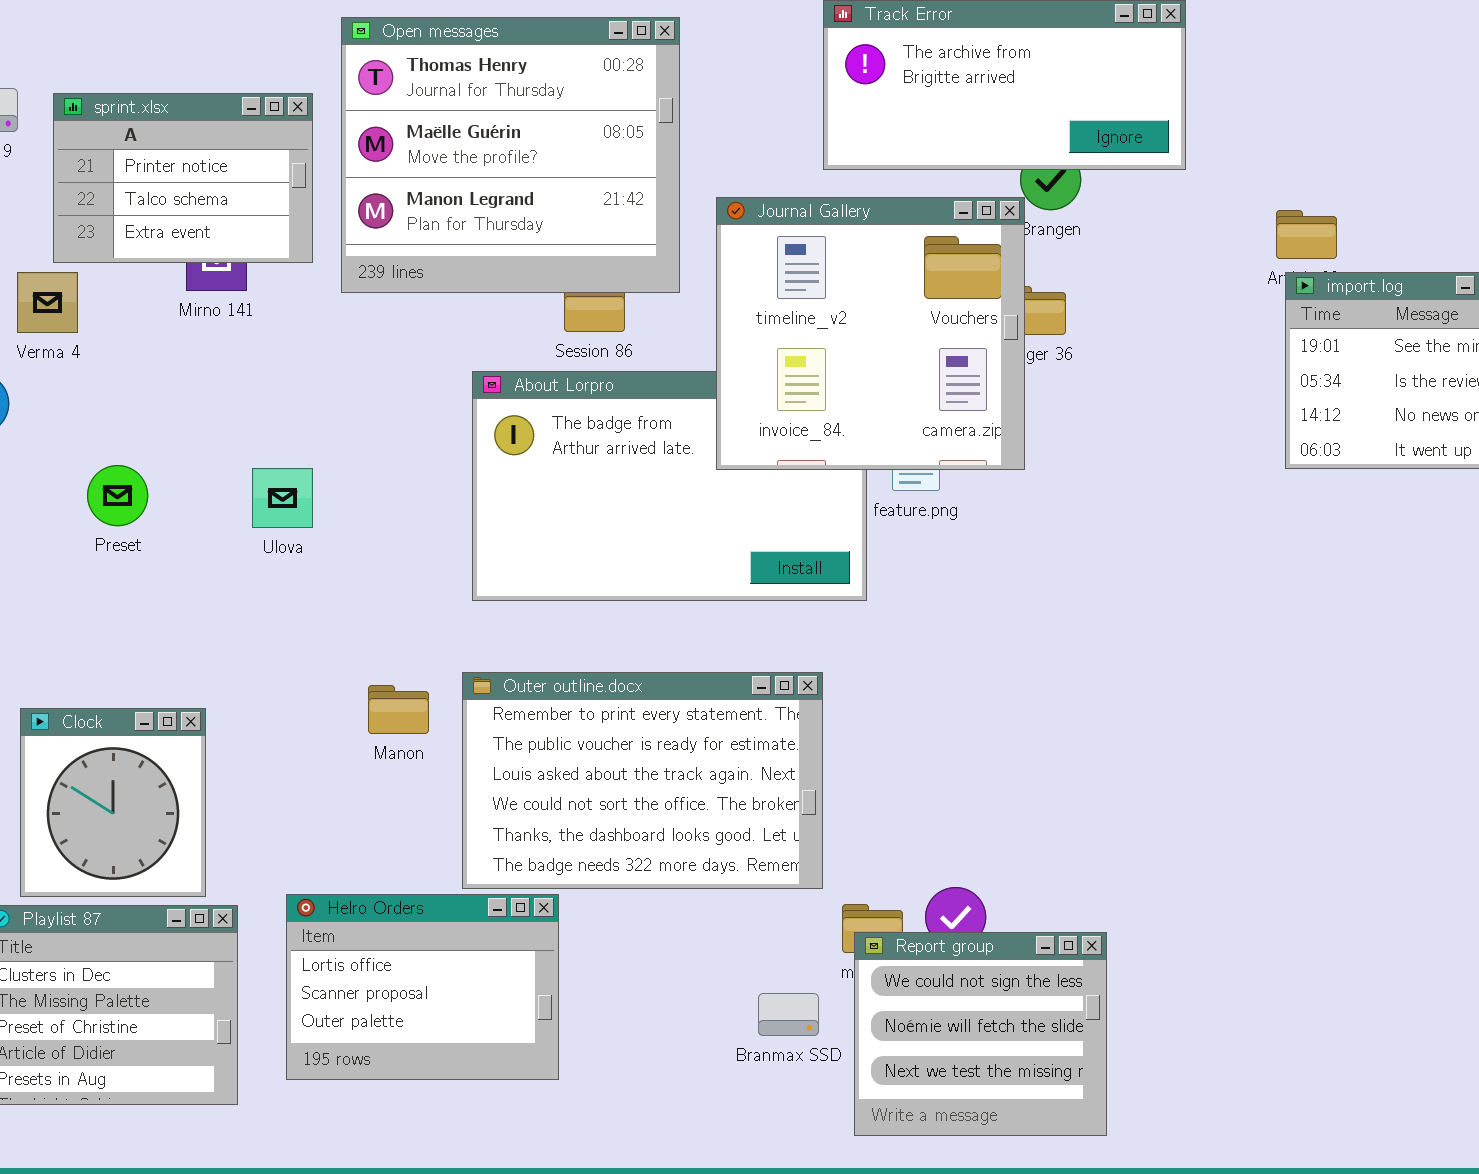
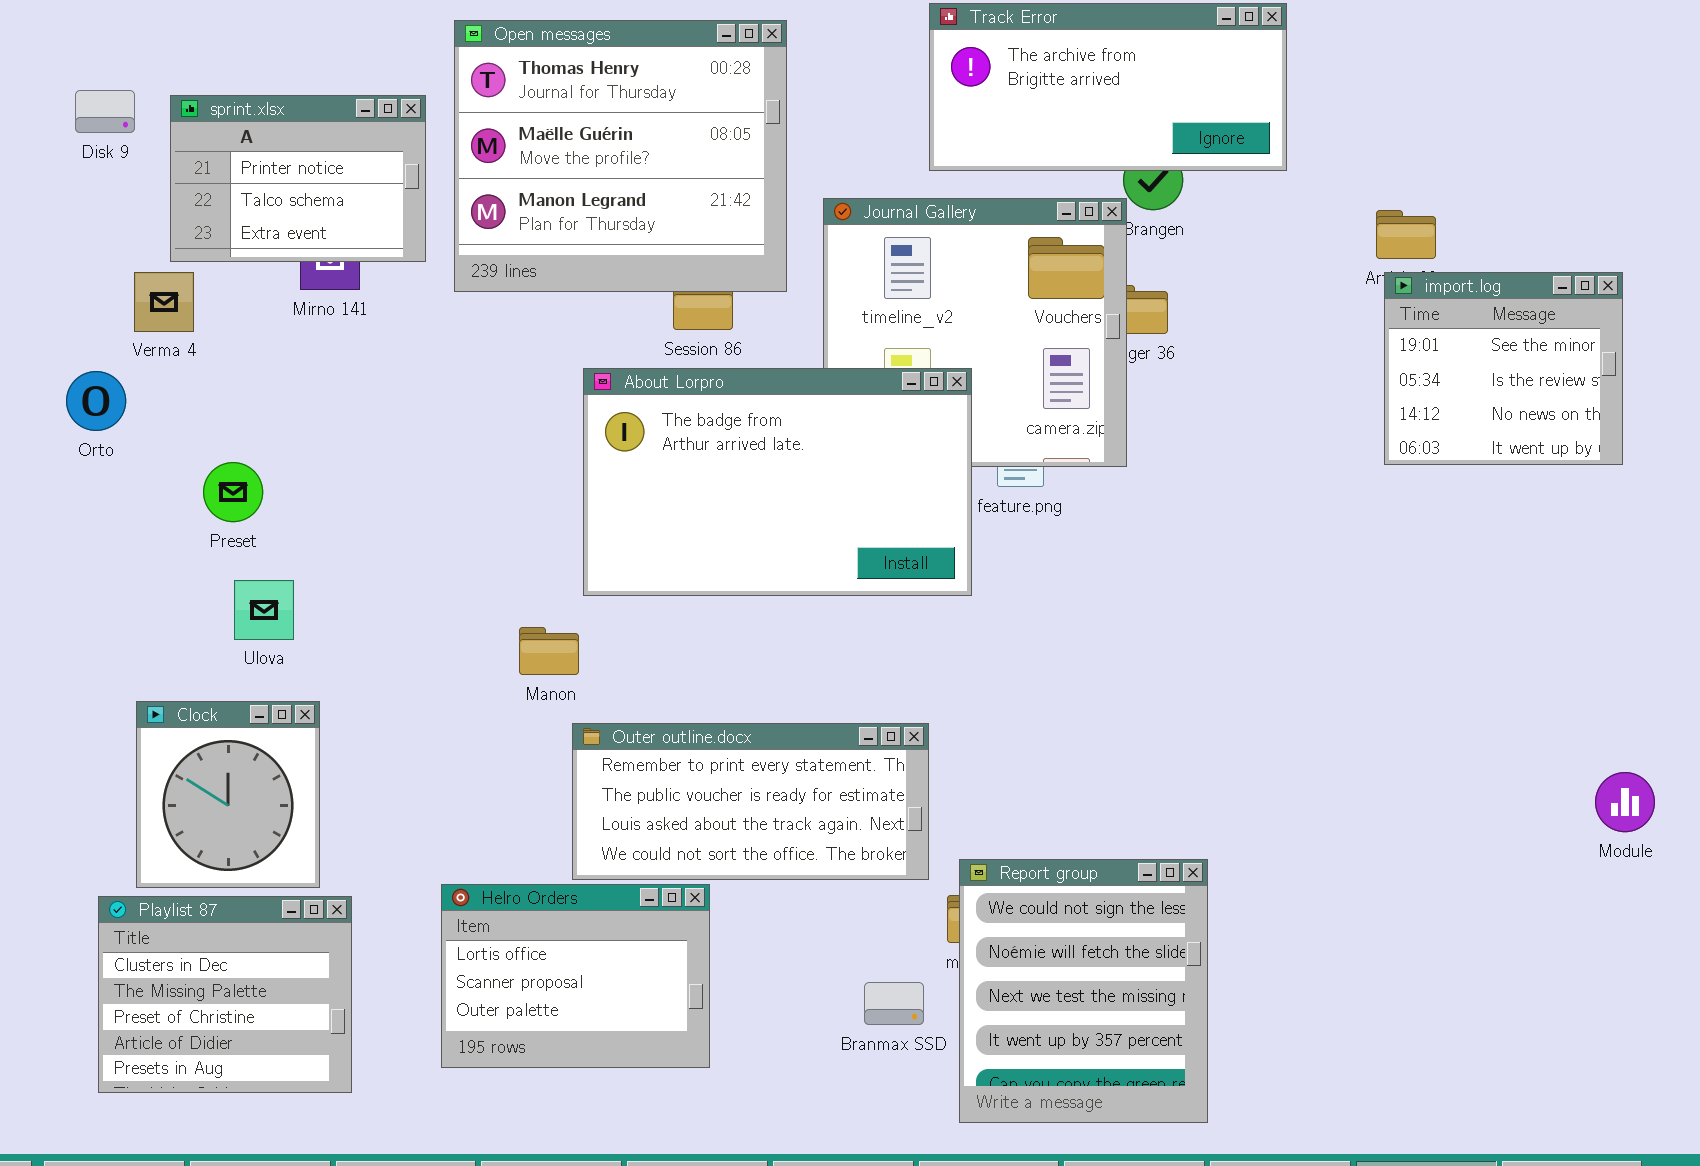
About Lorpro: [472,371,867,601] -> [583,368,972,596], raised
Ulova: [252,468,313,528] -> [234,580,294,640], moved
Outer outline.docx: [462,672,823,889] -> [572,723,929,880], resized
Manon: [368,685,429,734] -> [519,627,579,675], moved
Helro Orders: [286,894,559,1080] -> [441,884,710,1068], moved
Report group: [854,932,1107,1136] -> [959,859,1208,1123], resized

